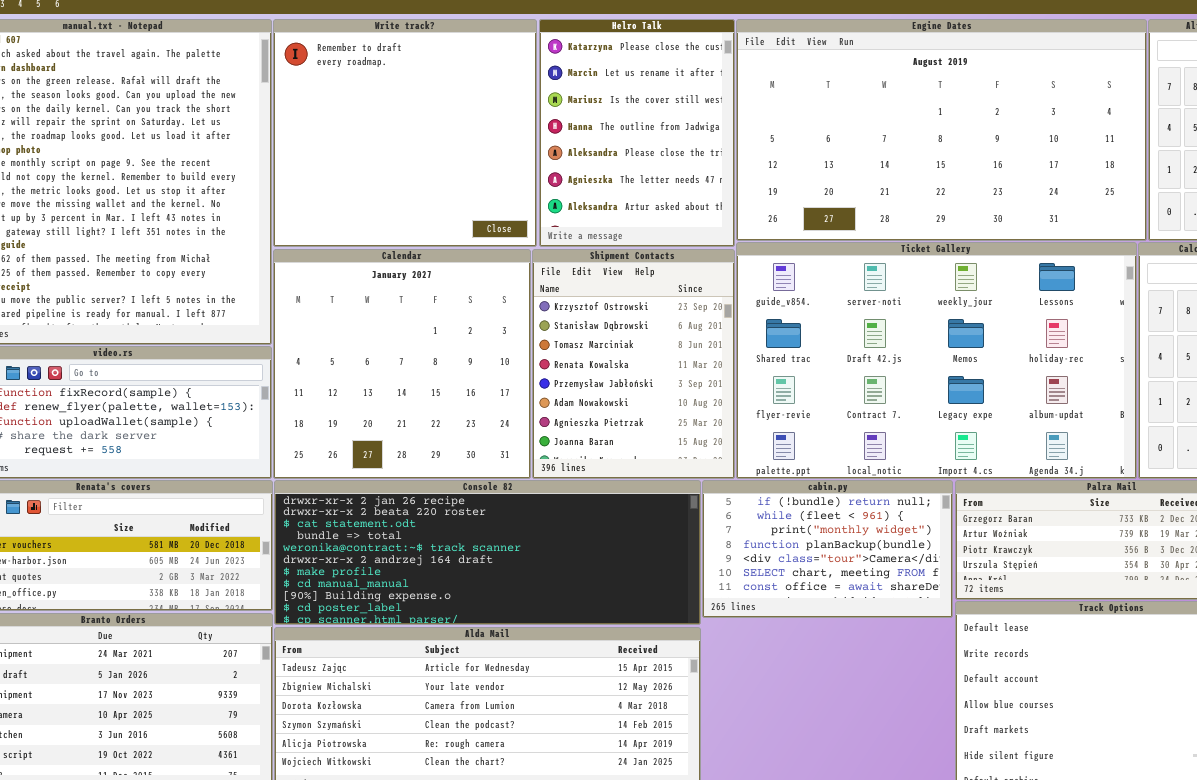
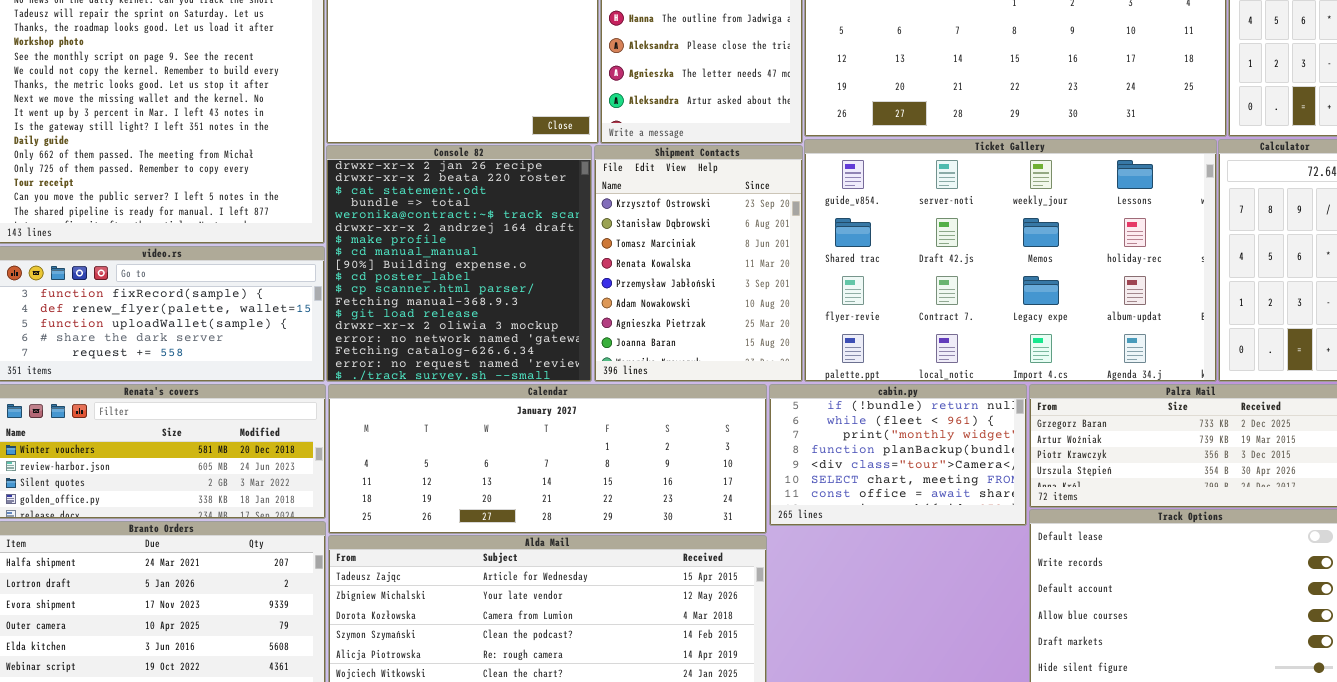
Calendar: [273,249,531,479] -> [328,384,767,534], moved, resized
Console 82: [274,480,701,625] -> [326,145,592,382], moved, resized

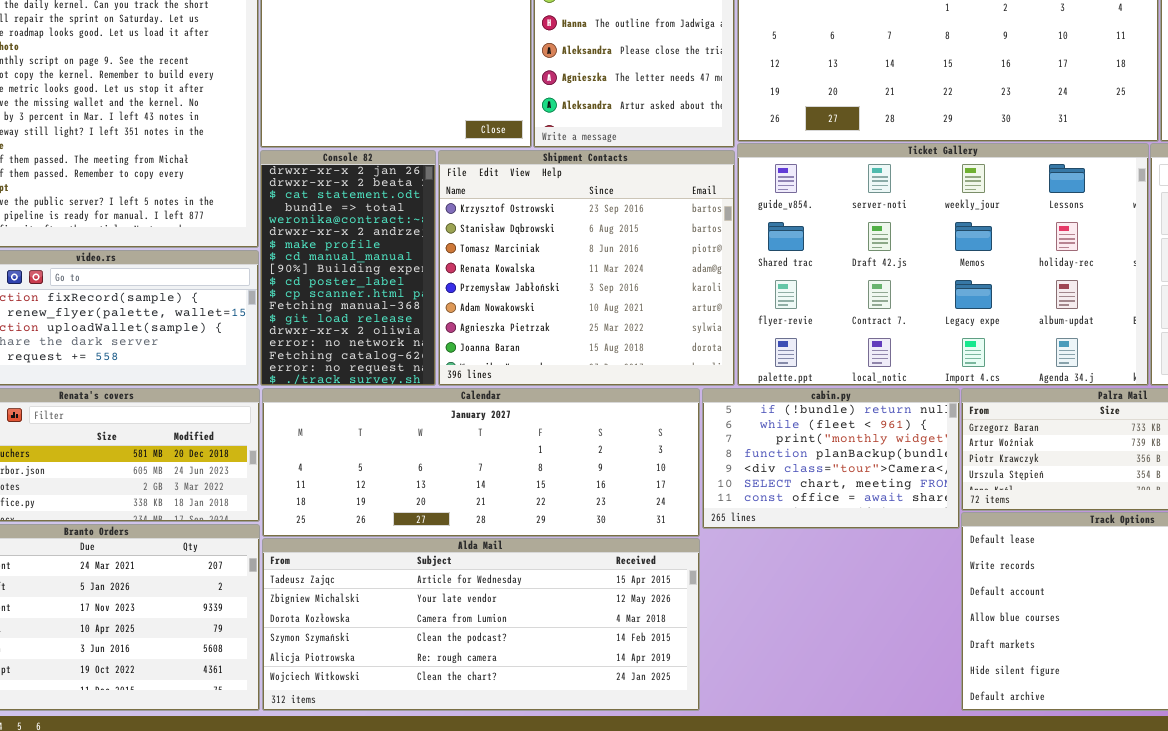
Console 82: [326,145,592,382] -> [260,150,436,386], resized
Shipment Contacts: [594,145,803,382] -> [438,150,735,386], resized

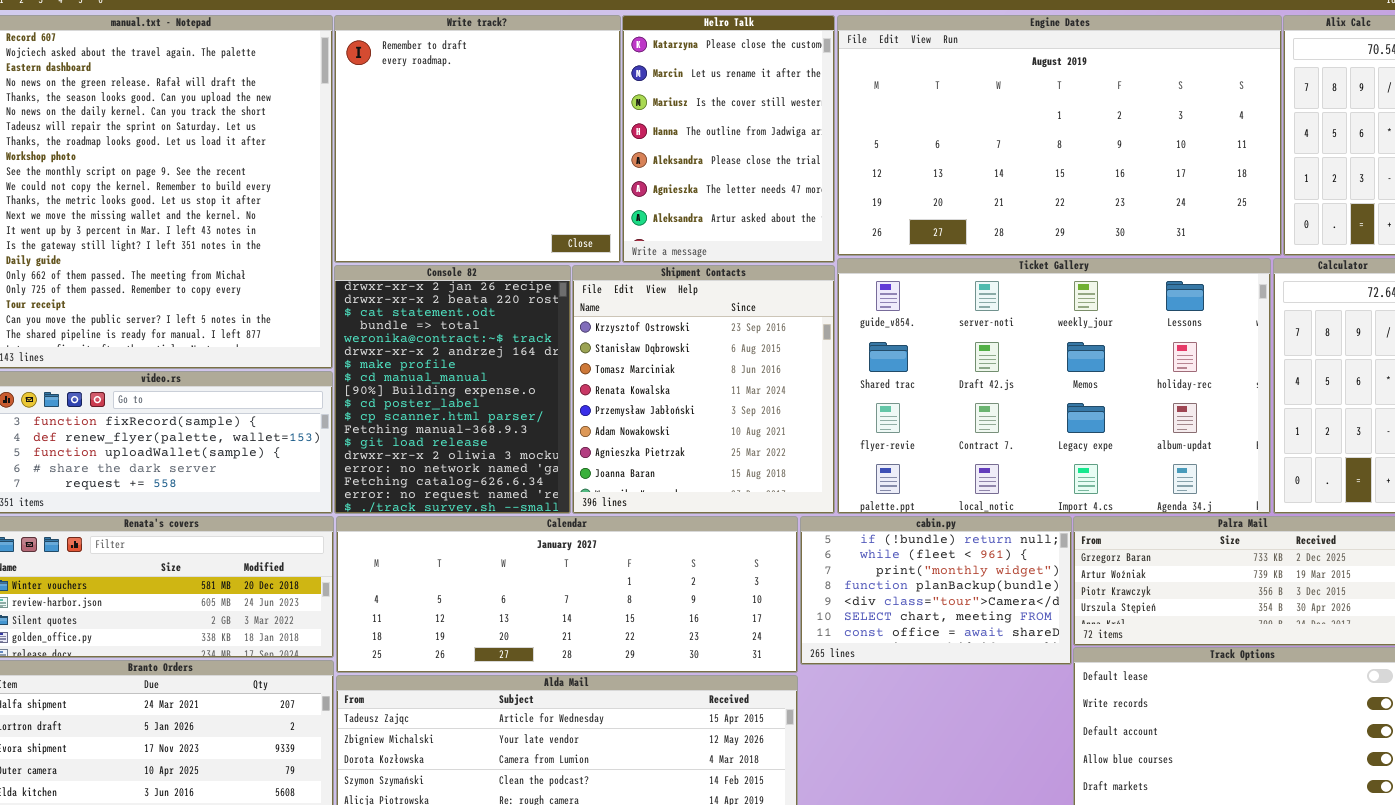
Console 82: [260,150,436,386] -> [334,265,571,514], resized
Shipment Contacts: [438,150,735,386] -> [572,265,835,514], resized

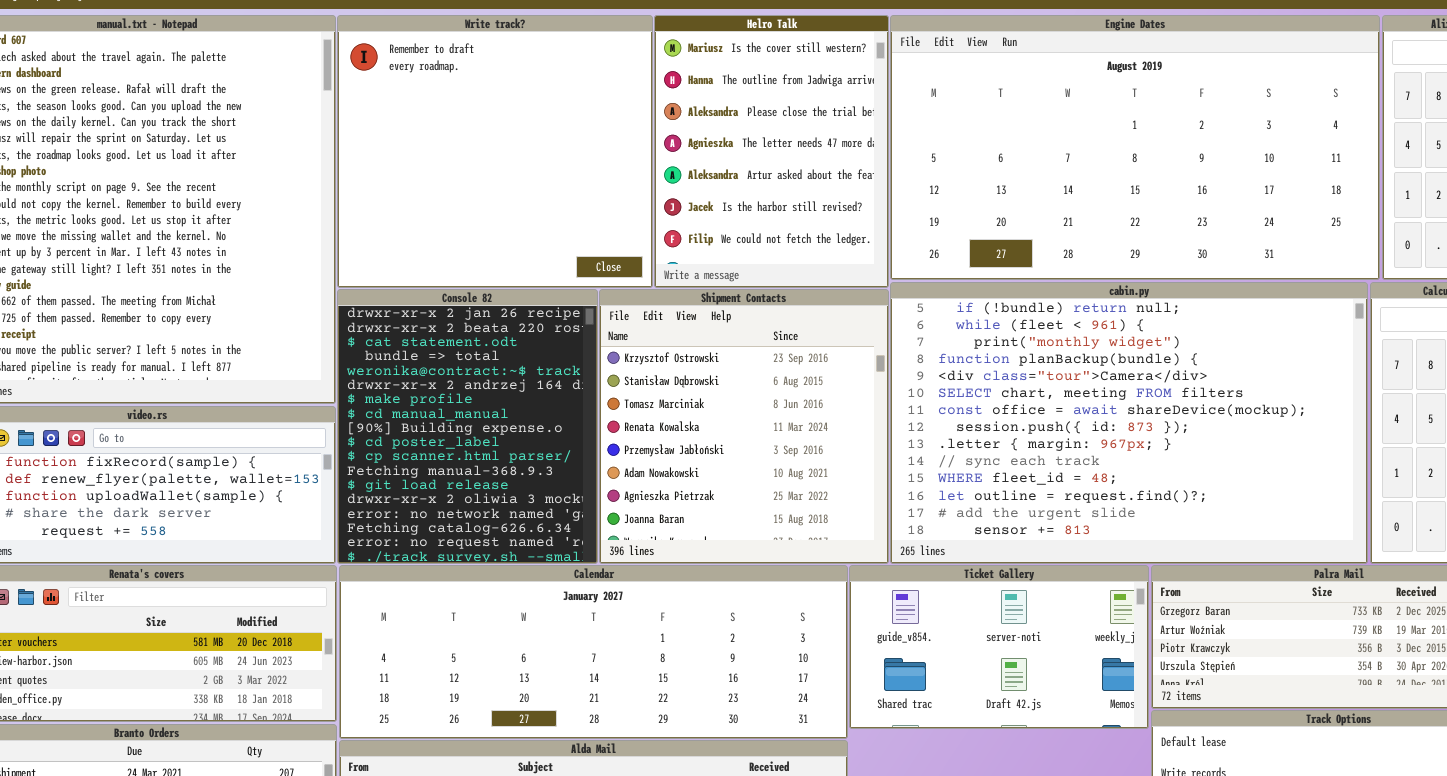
Helro Talk: [622,15,835,263] -> [654,15,889,288], scrolled down 2 rows
Ticket Gallery: [837,258,1271,514] -> [849,565,1149,729], moved, resized
cabin.py: [800,516,1072,665] -> [890,282,1368,564], moved, resized

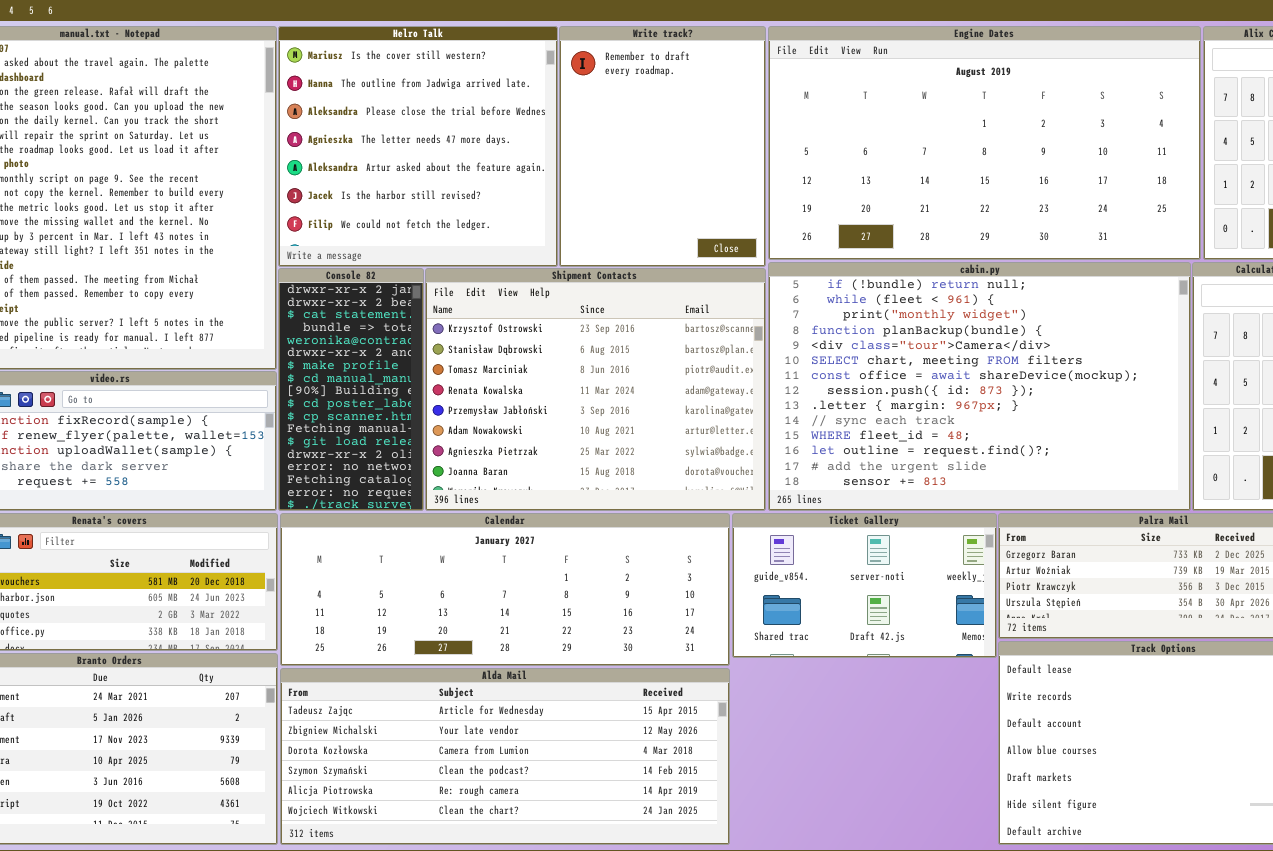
Write track?: [337,15,653,288] -> [559,26,766,267], moved, resized
Helro Talk: [654,15,889,288] -> [278,26,558,267], moved, resized
Console 82: [337,289,598,564] -> [278,268,424,511], resized
Shipment Contacts: [599,289,889,564] -> [425,268,766,511], resized

